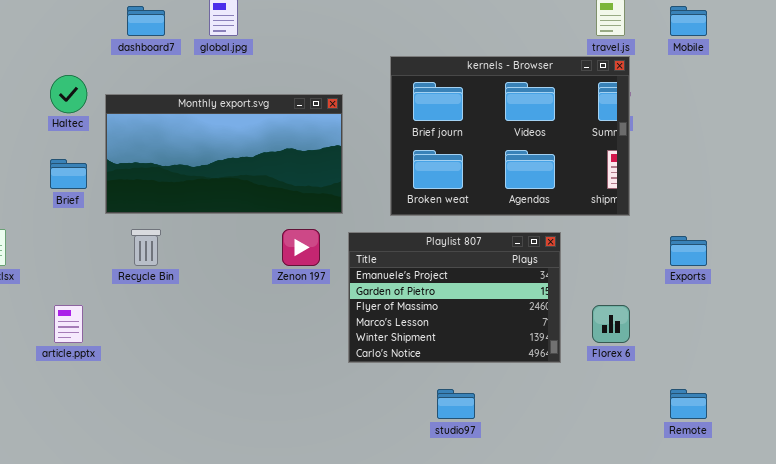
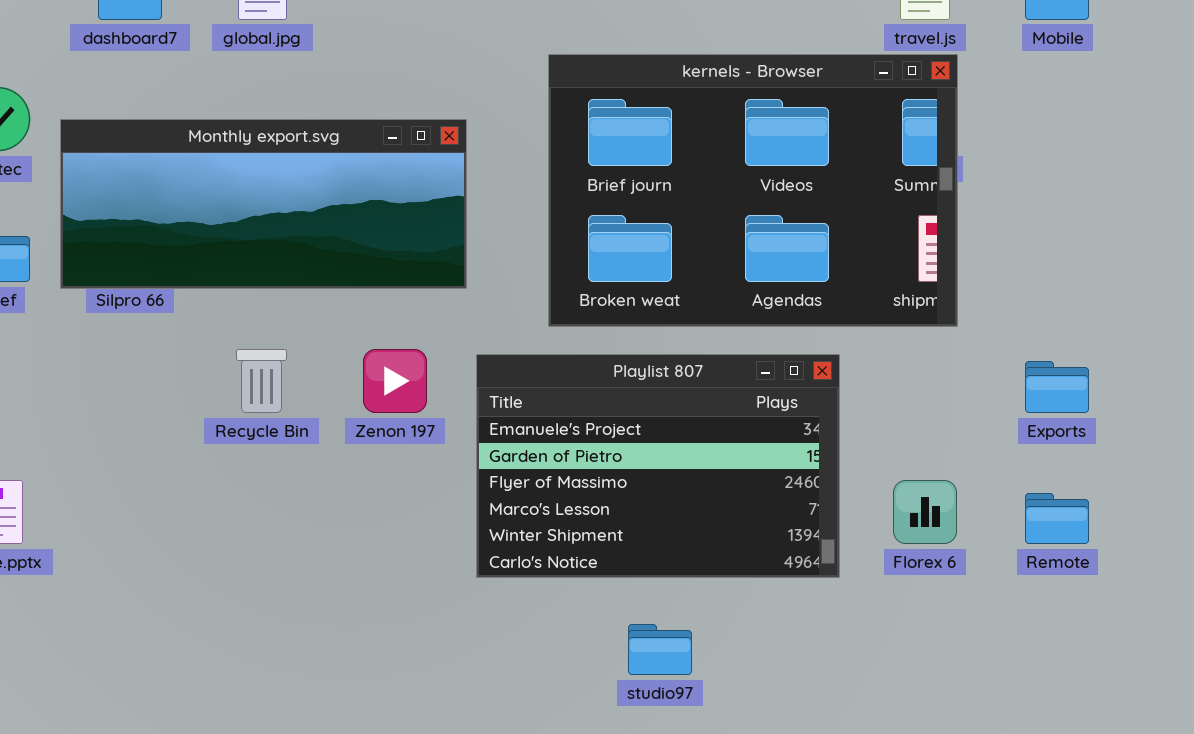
Monthly export.svg: [105,94,343,214] -> [60,119,467,289], resized
Recycle Bin: [131,229,161,266] -> [236,349,287,413], moved
Remote: [670,389,707,419] -> [1025,493,1089,544], moved

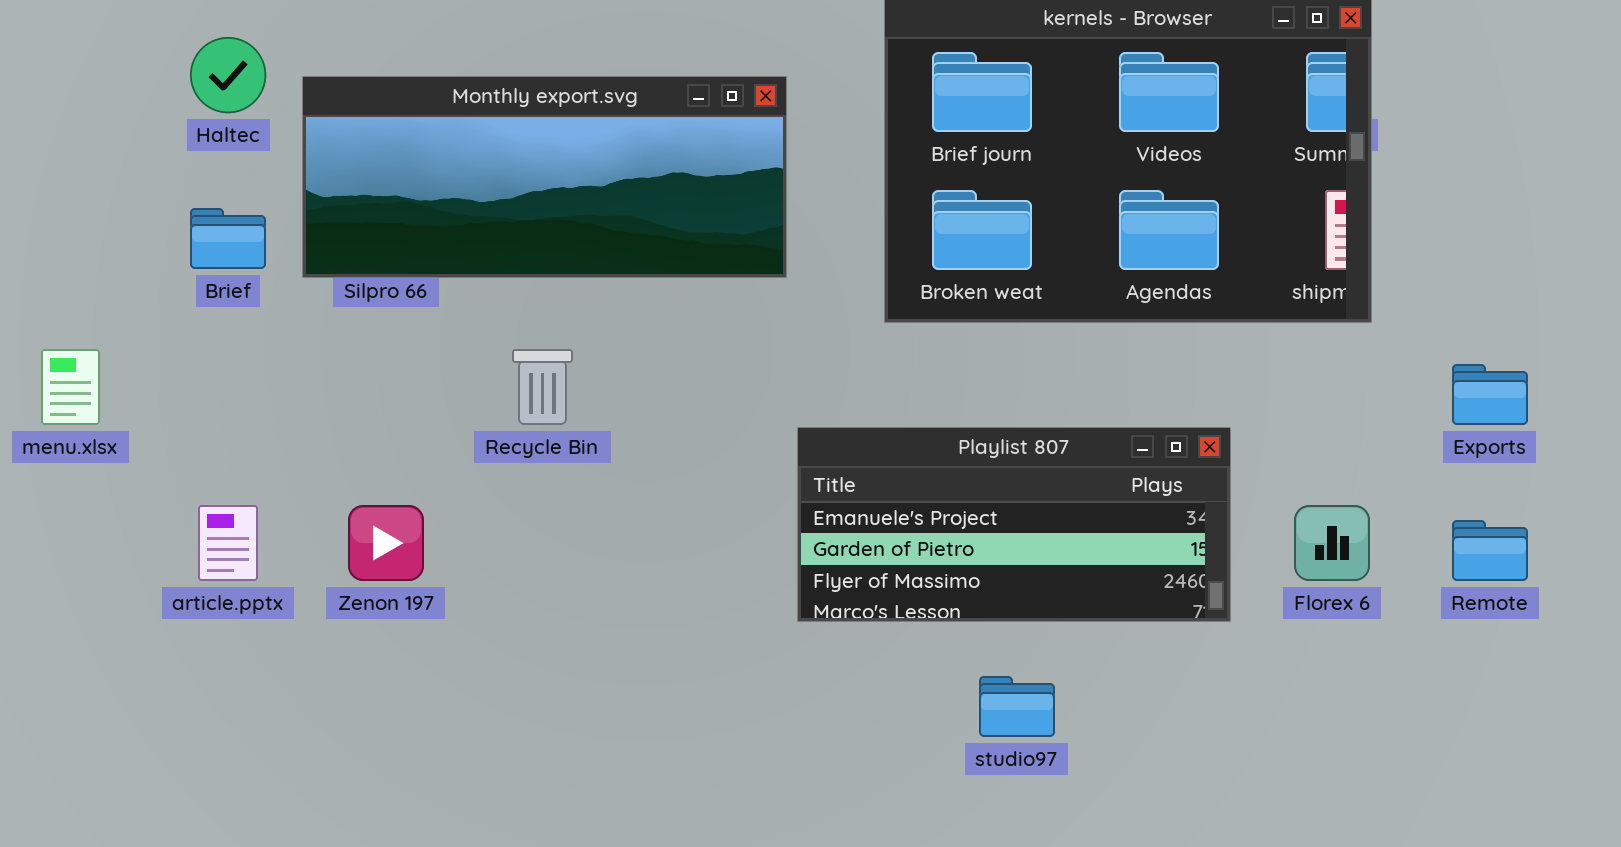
Zenon 197: [363,349,427,413] -> [348,505,424,581], moved
Playlist 807: [476,354,840,578] -> [797,427,1231,622], resized

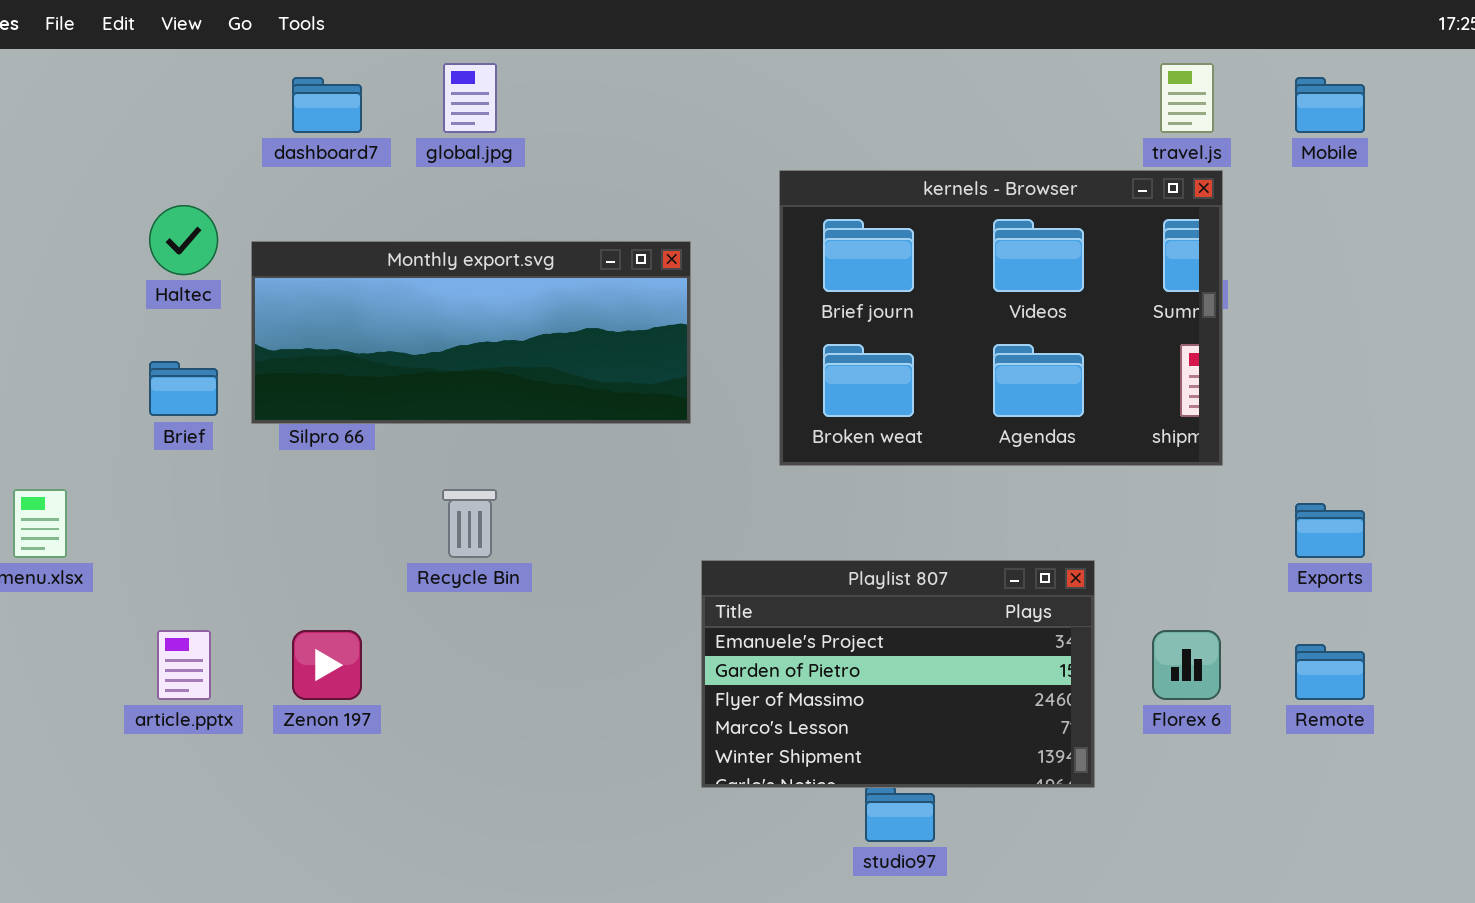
Playlist 807: [797,427,1231,622] -> [701,560,1095,788], resized

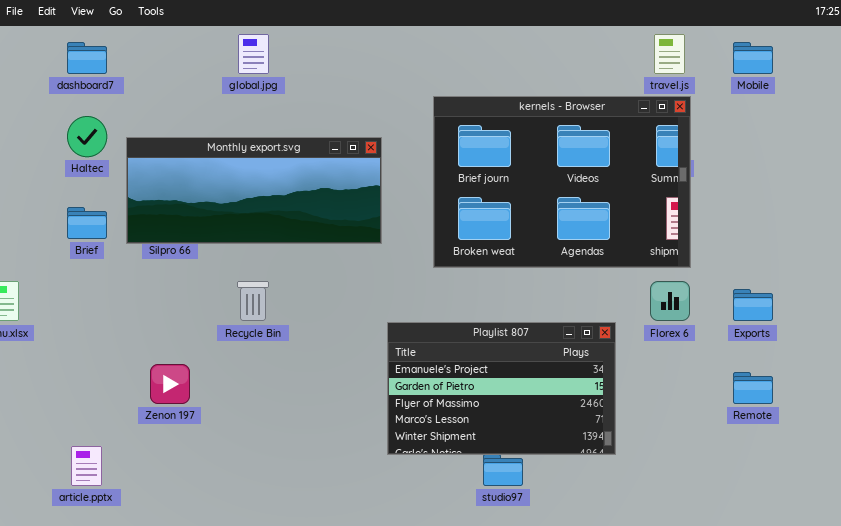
dashboard7: [292,77,362,133] -> [67,42,107,74], moved
article.pptx: [157,630,211,700] -> [71,446,102,486], moved
Florex 6: [1152,630,1221,700] -> [650,281,690,321], moved

